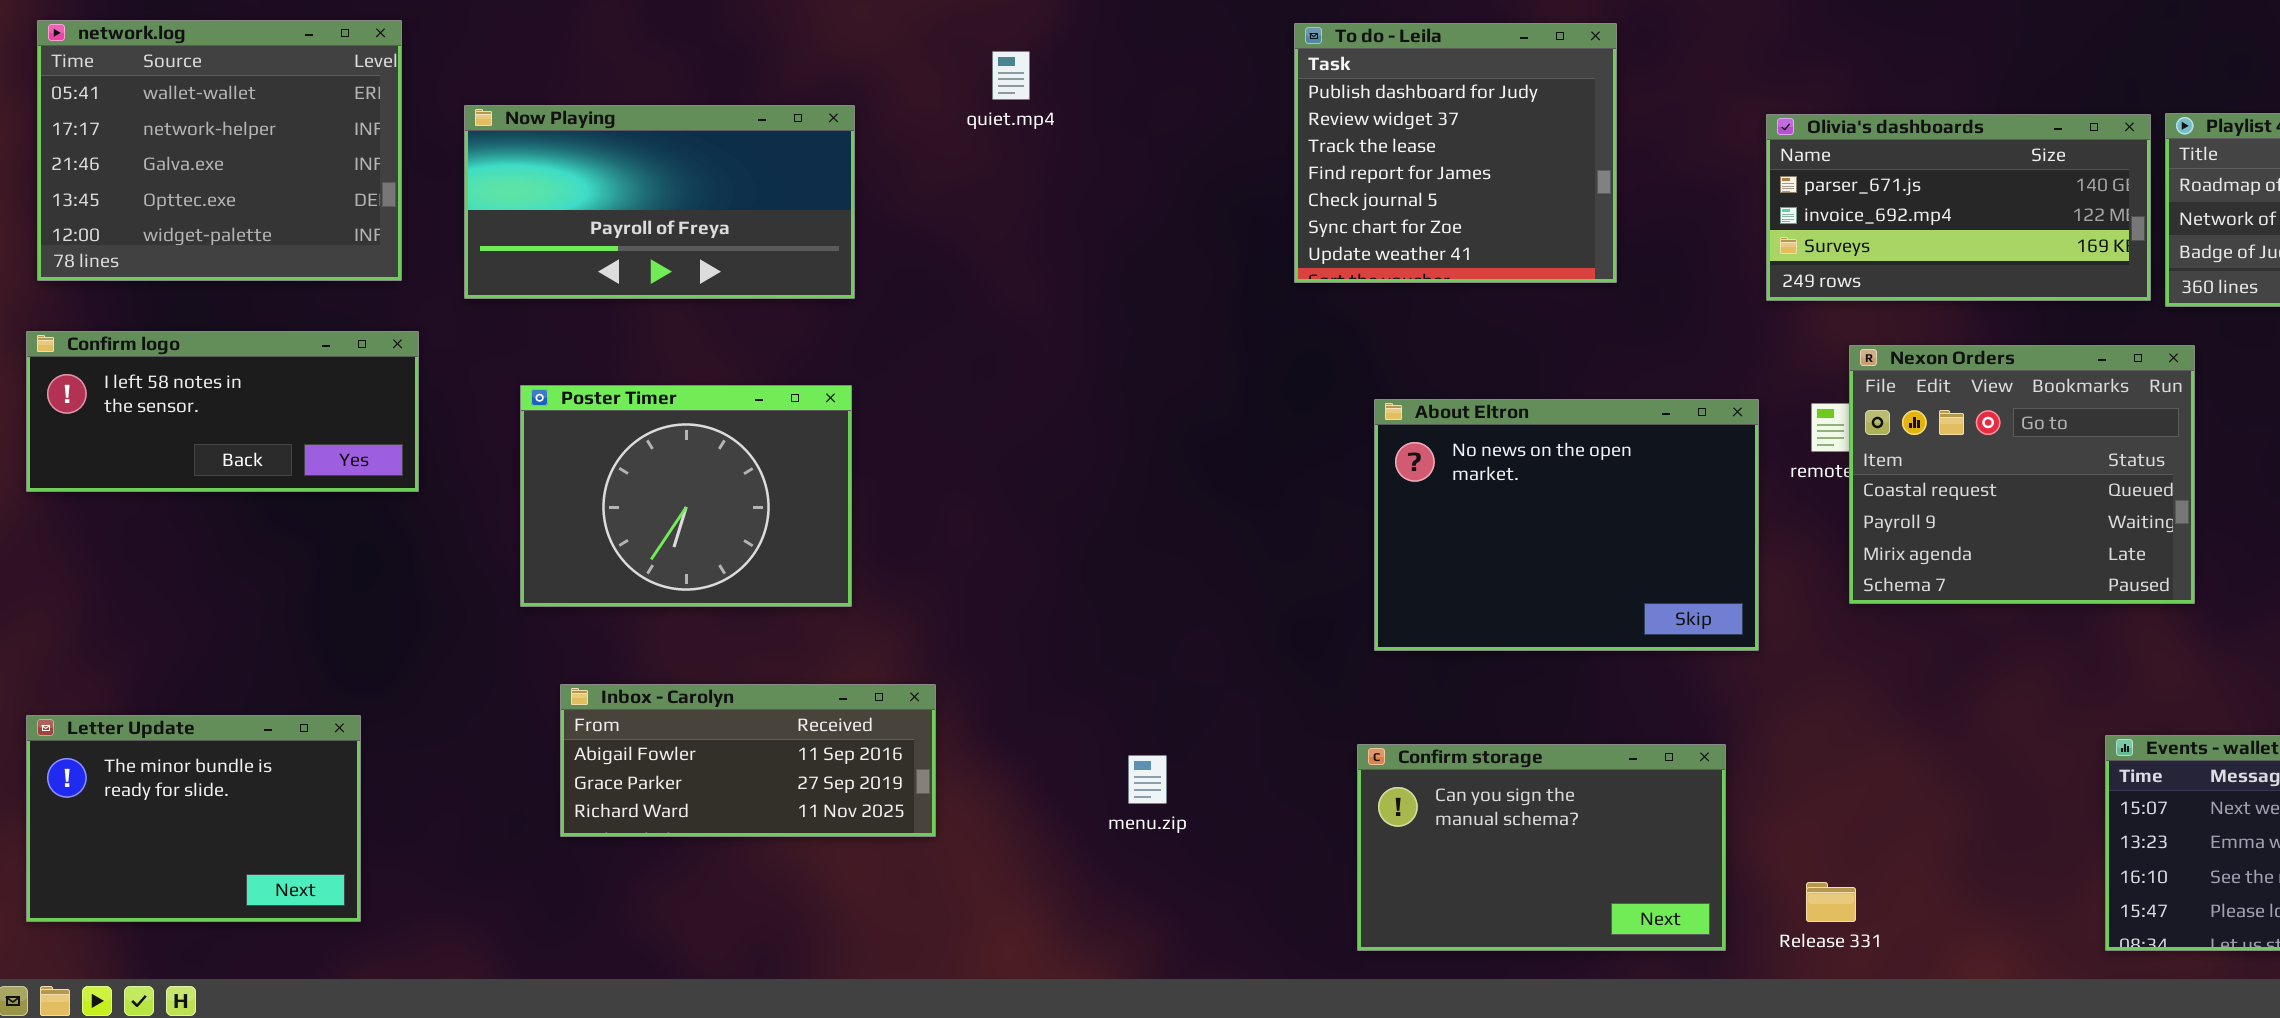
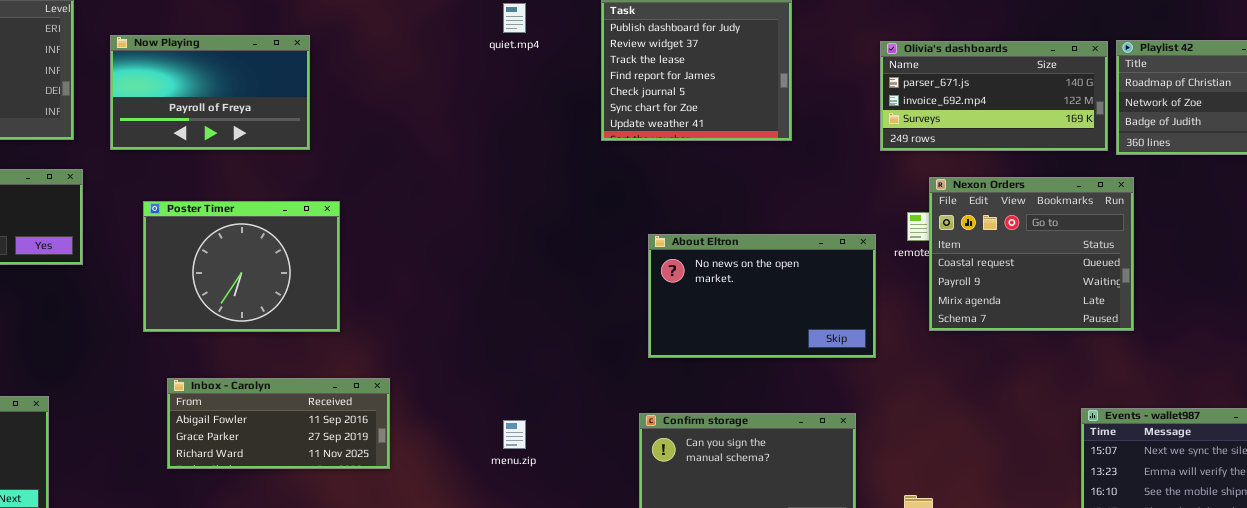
quiet.mp4: [992,51,1030,100] -> [503,3,526,33], moved
Now Playing: [464,105,855,299] -> [110,35,310,150], resized
About Eltron: [1374,399,1759,651] -> [648,234,876,358], resized

